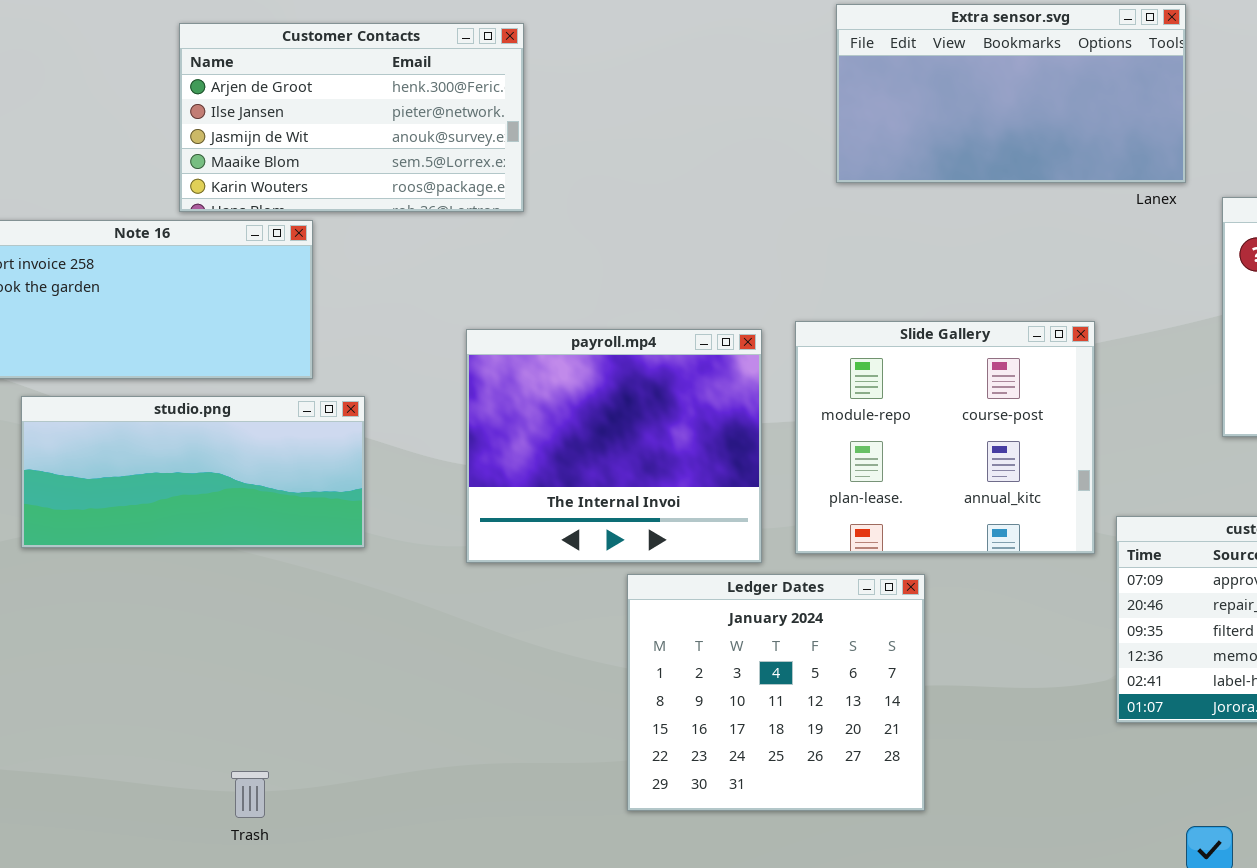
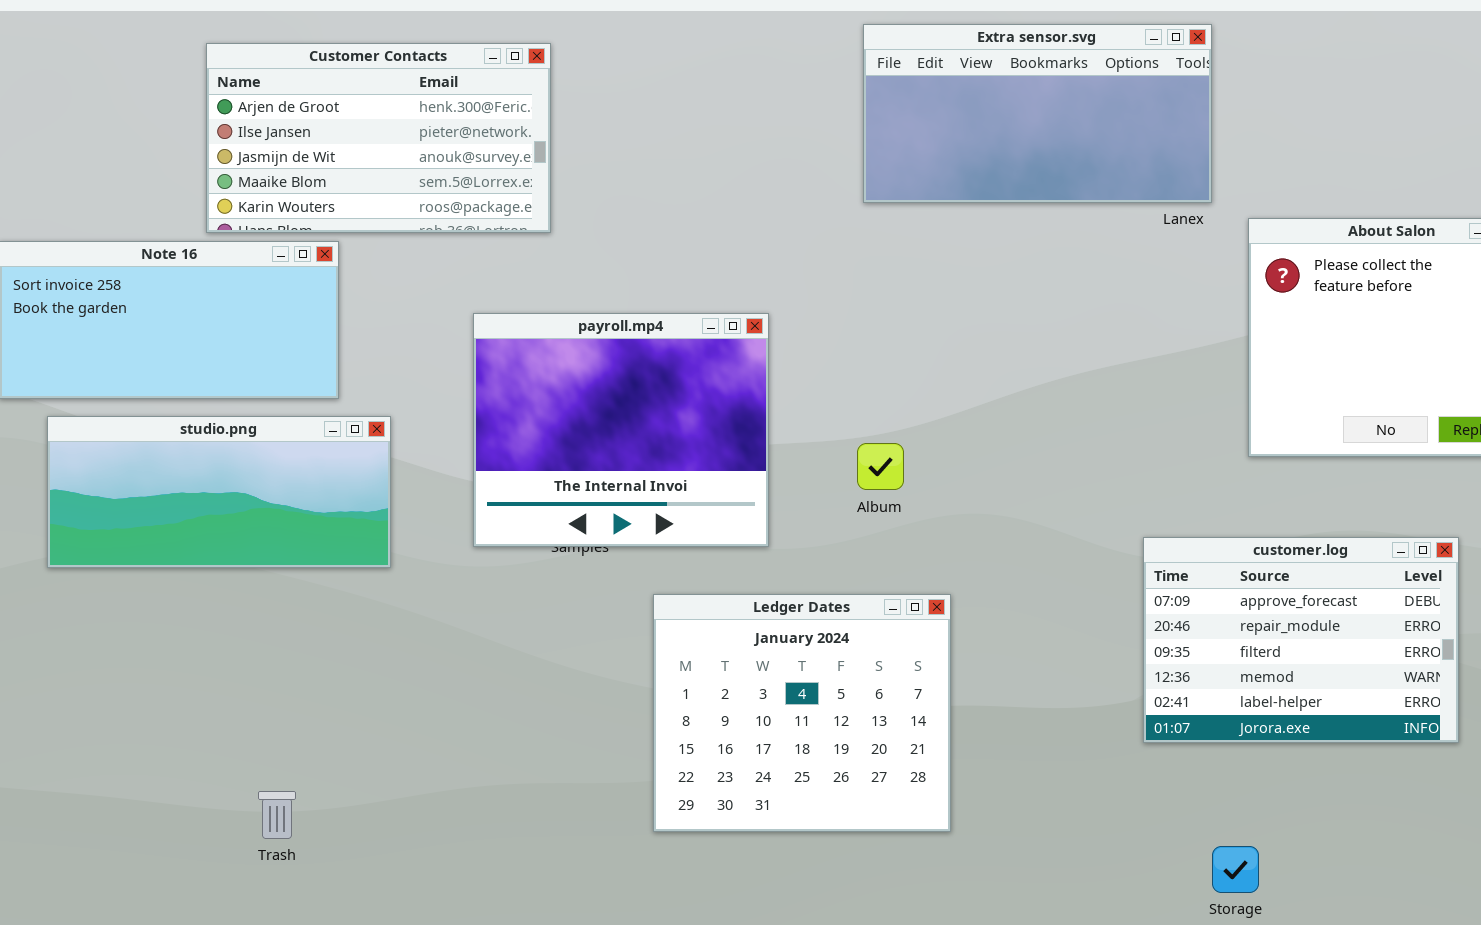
Slide Gallery: [795,321,1095,554] -> none, closed
payroll.mp4: [466,329,762,563] -> [473,313,769,547], moved

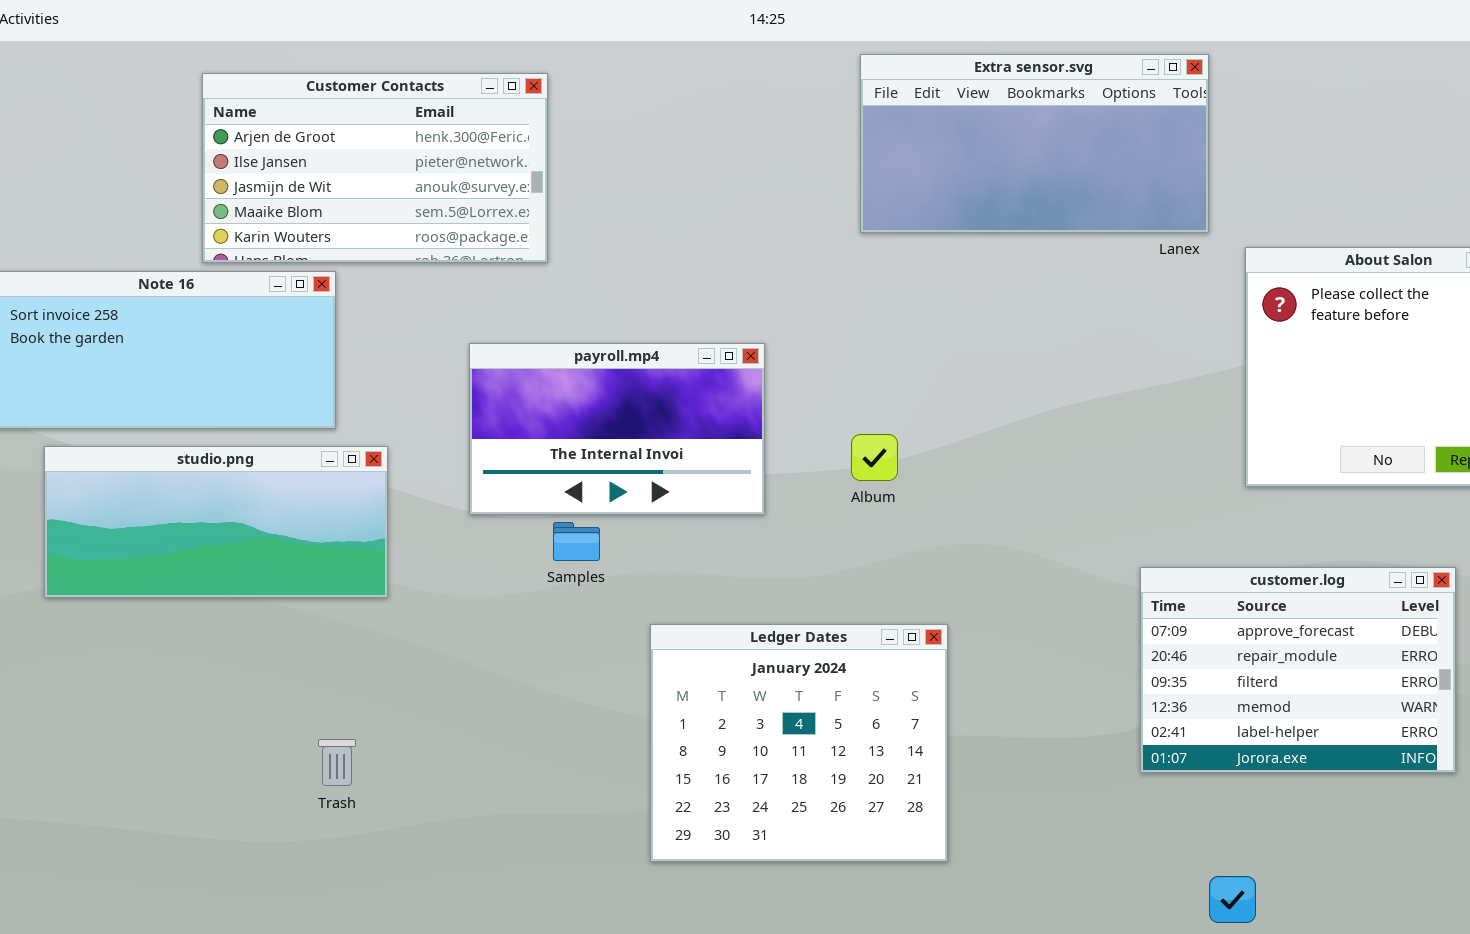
payroll.mp4: [473,313,769,547] -> [469,343,765,515], resized
Album: [857,443,904,490] -> [851,434,898,481], moved
Trash: [258,791,296,839] -> [318,739,356,786], moved

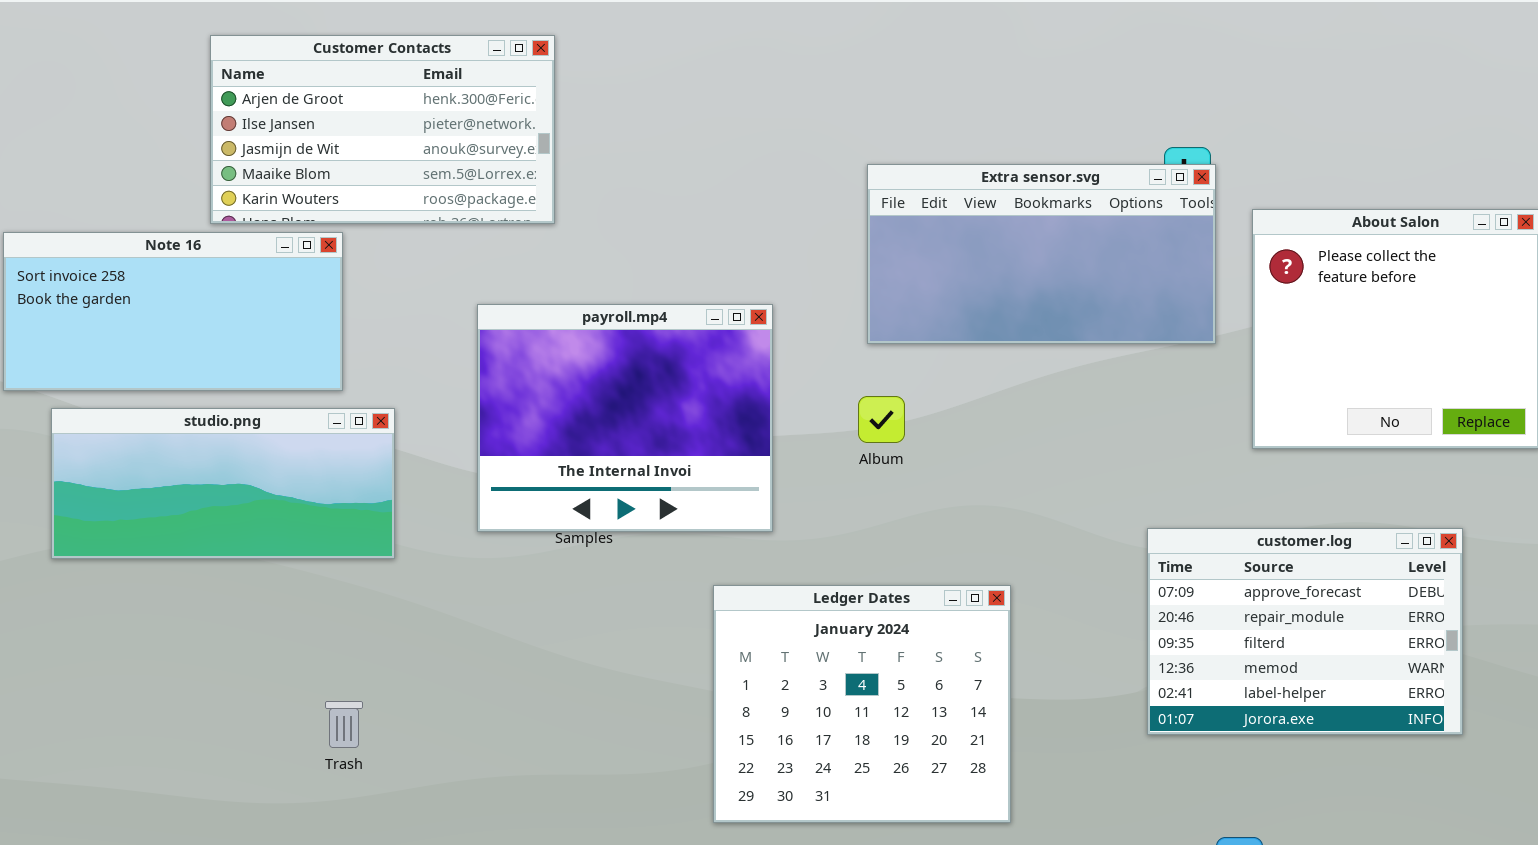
Extra sensor.svg: [860,54,1209,233] -> [867,164,1216,344], moved
payroll.mp4: [469,343,765,515] -> [477,304,773,532], resized
Ledger Dates: [650,624,948,862] -> [713,585,1011,823], moved

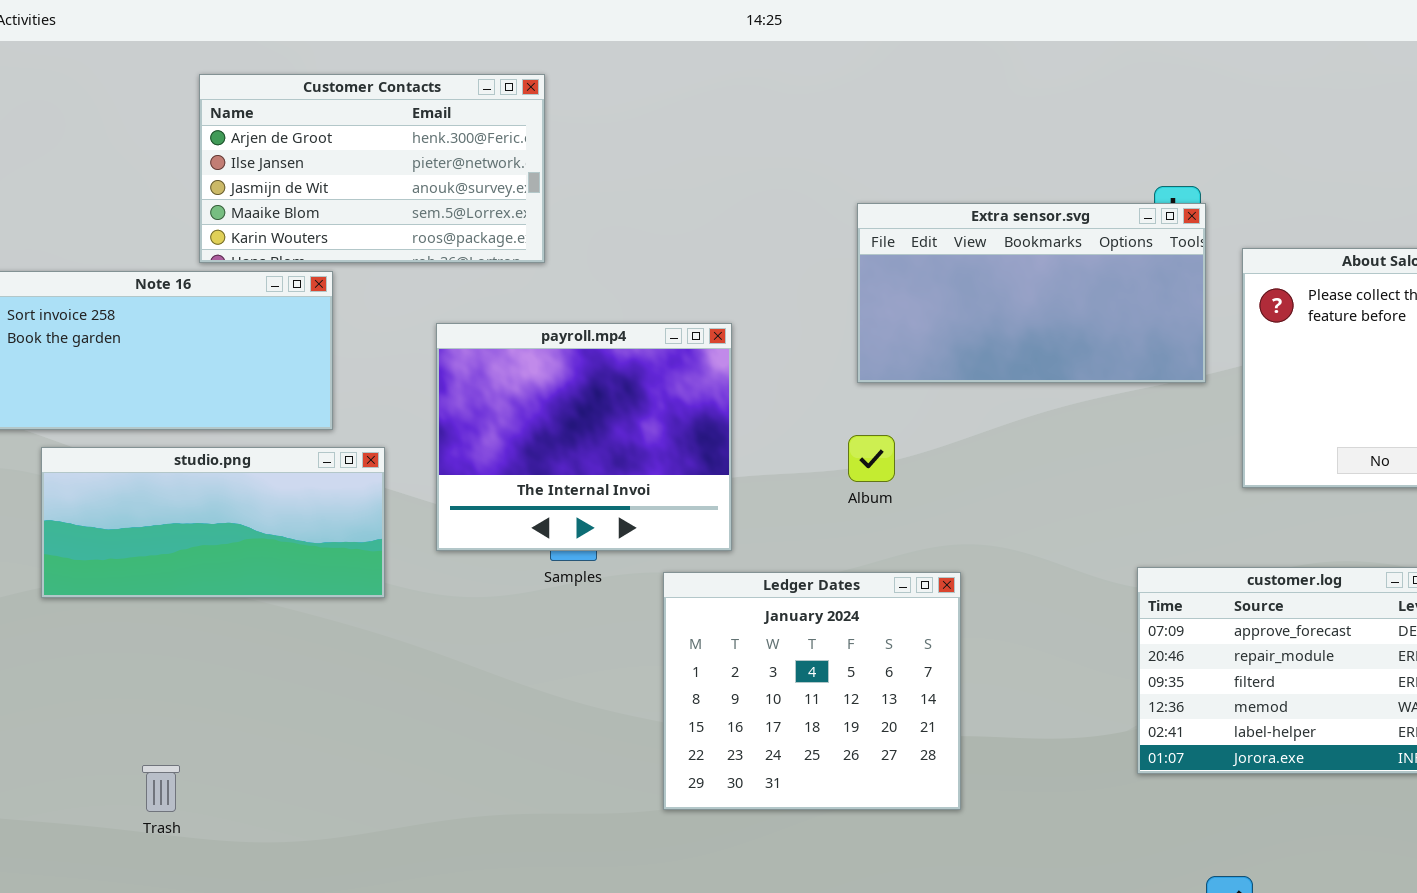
payroll.mp4: [477,304,773,532] -> [436,323,732,551], moved
Ledger Dates: [713,585,1011,823] -> [663,572,961,810], moved
Trash: [325,701,363,748] -> [142,765,180,812], moved

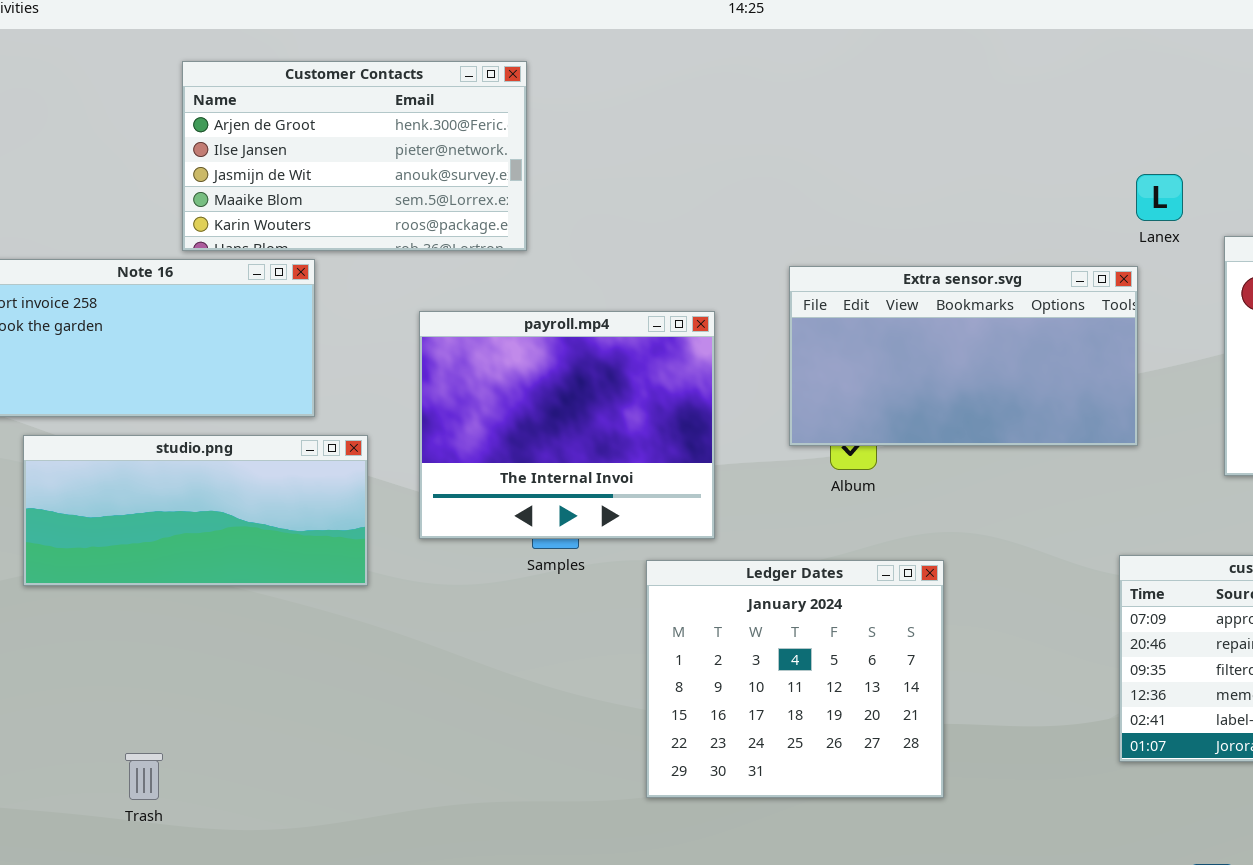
Extra sensor.svg: [857,203,1206,383] -> [789,266,1138,446], moved

